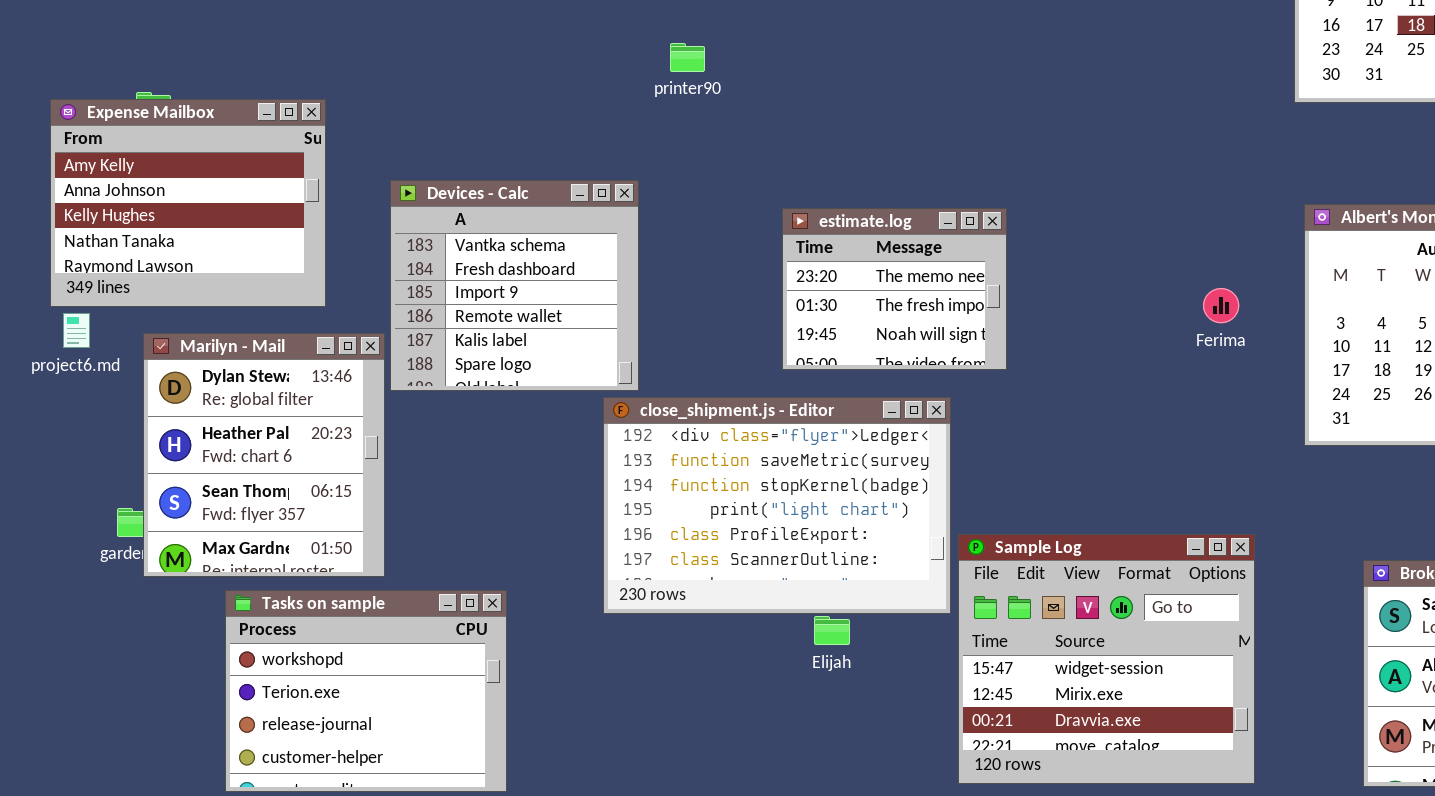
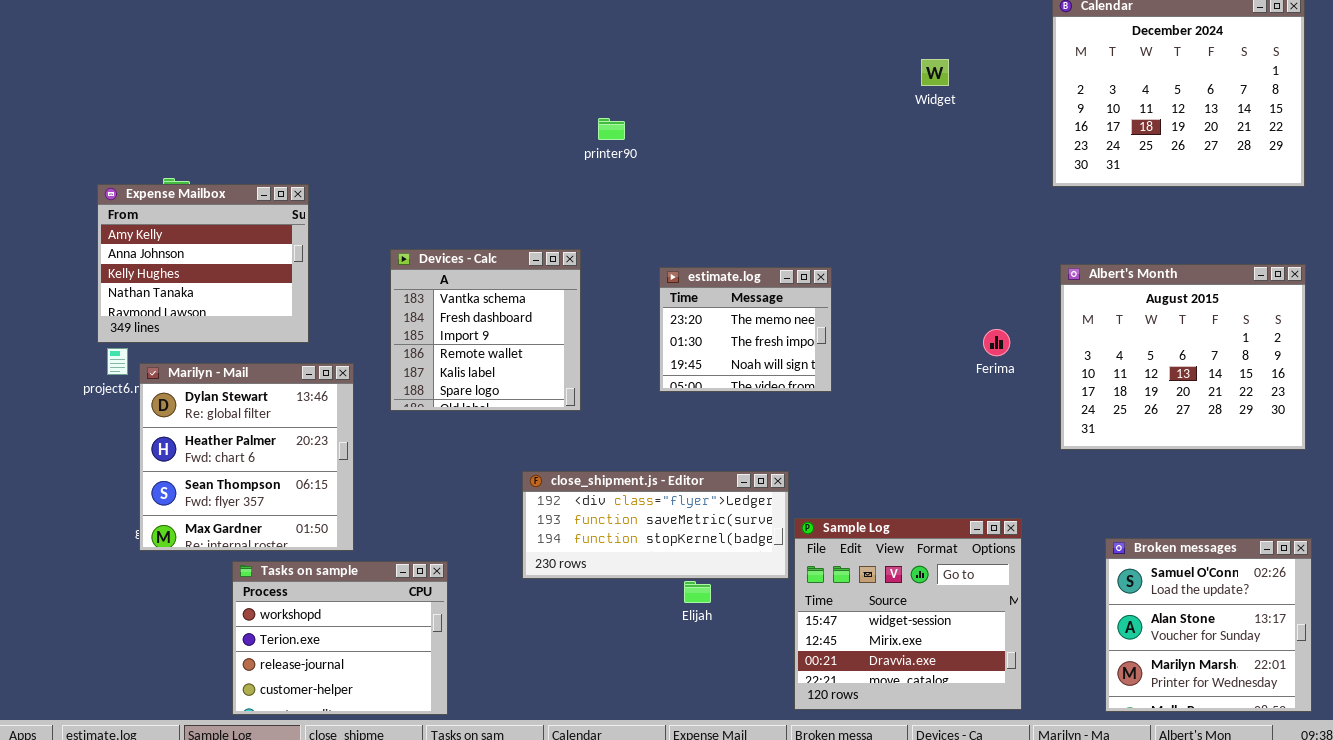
printer90: [670,43,705,72] -> [598,118,625,140], moved
Devices - Calc: [390,180,639,391] -> [390,249,581,411], moved
Marilyn - Mail: [143,333,385,577] -> [139,363,354,551], resized
close_shipment.js - Editor: [603,397,951,614] -> [522,471,789,579], resized

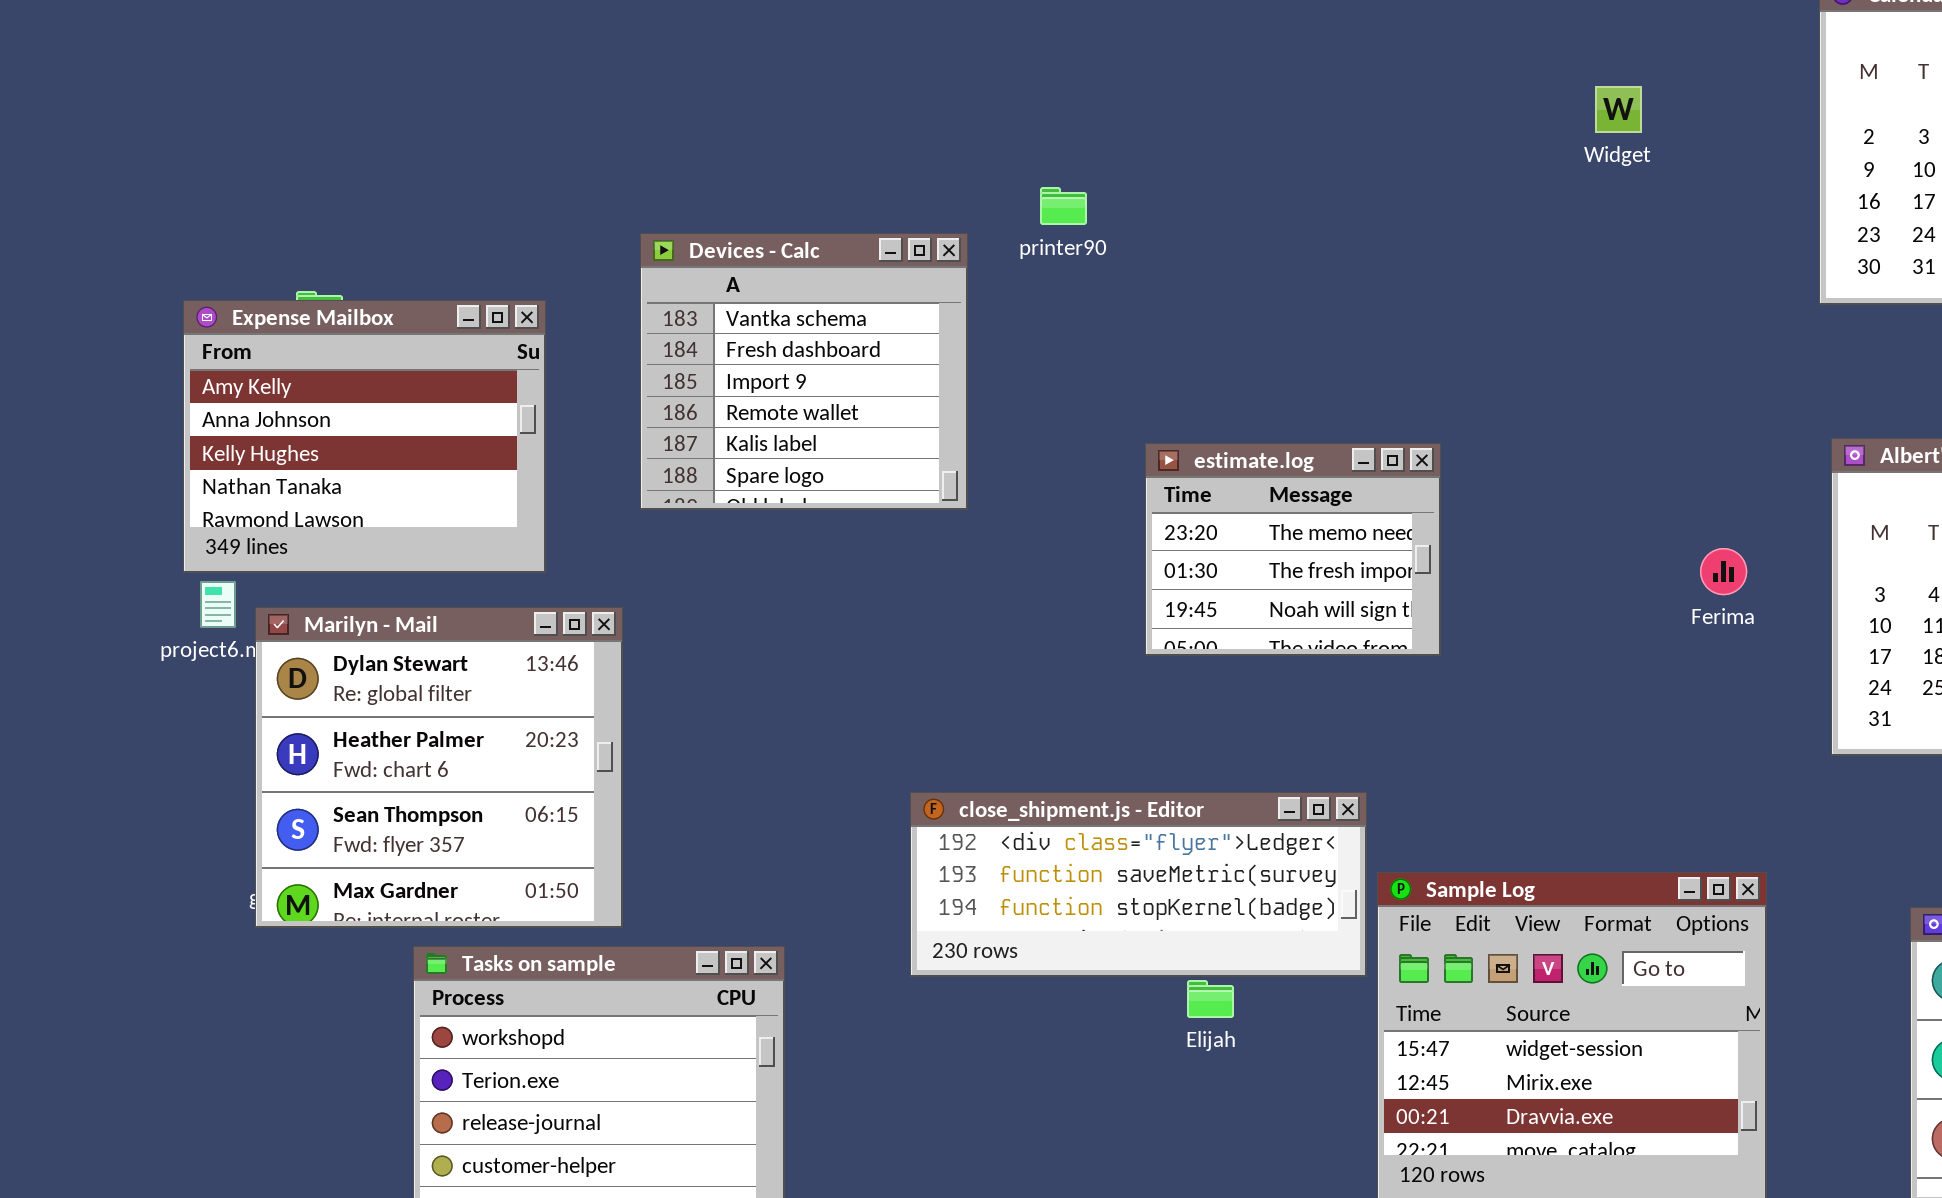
Devices - Calc: [390,249,581,411] -> [640,233,968,510], moved

